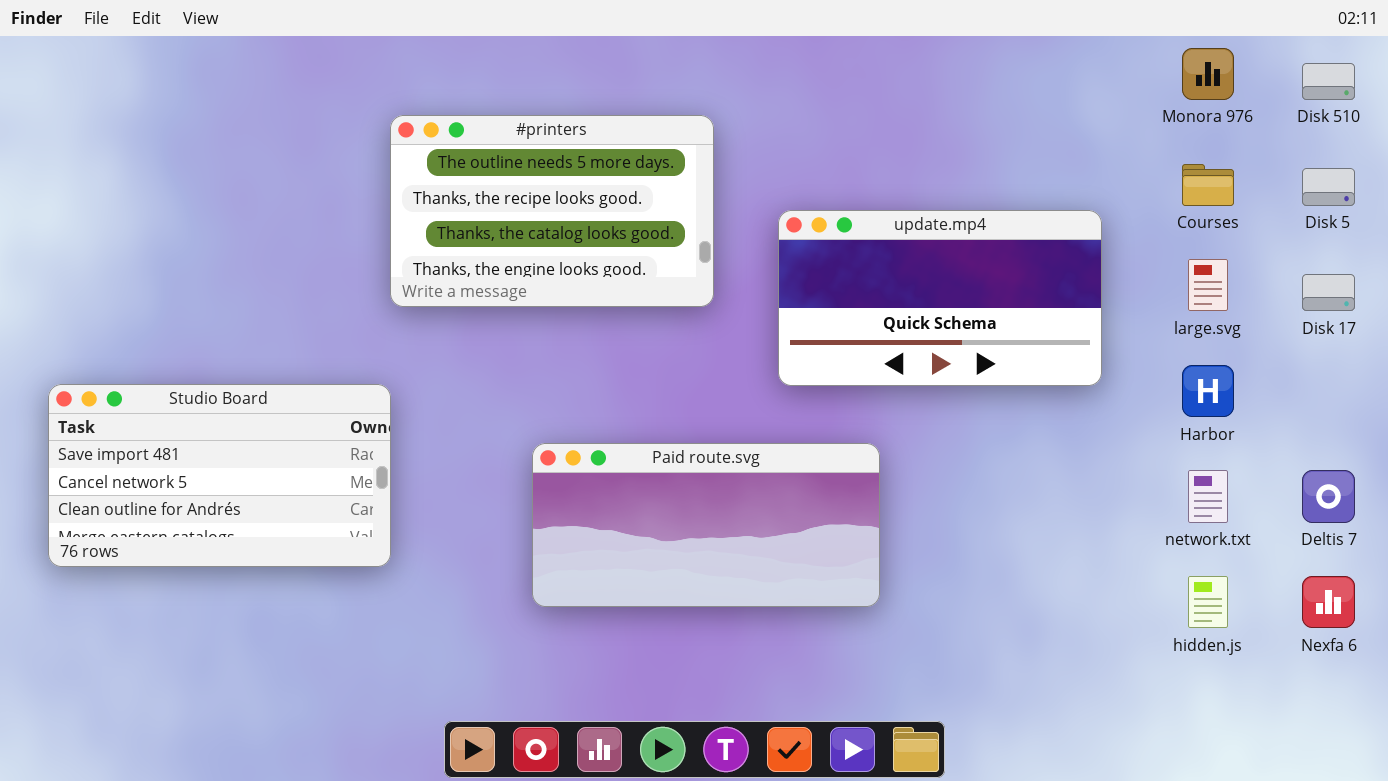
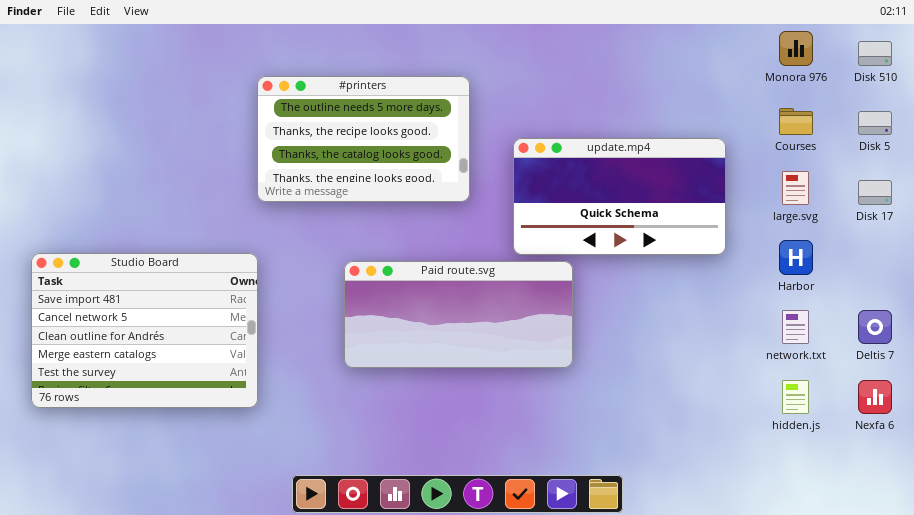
Studio Board: [48,384,391,567] -> [31,253,258,408], resized
Paid route.svg: [532,443,880,607] -> [344,261,573,368], moved

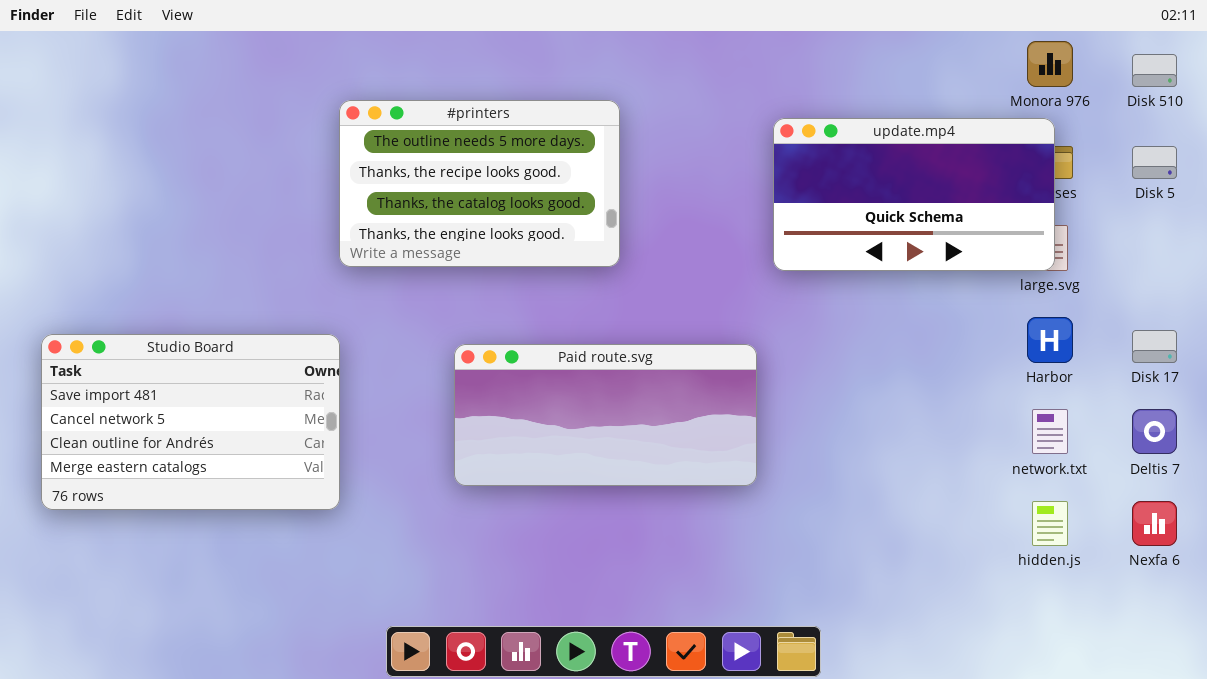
update.mp4: [513,138,726,255] -> [773,118,1055,271], moved
Disk 17: [858,180,892,205] -> [1132,330,1177,363], moved
Studio Board: [31,253,258,408] -> [41,334,340,510], resized

